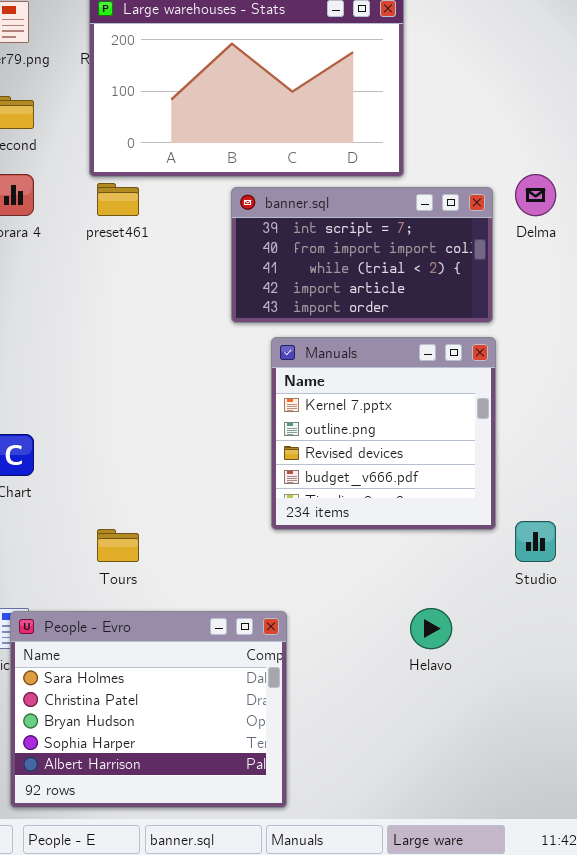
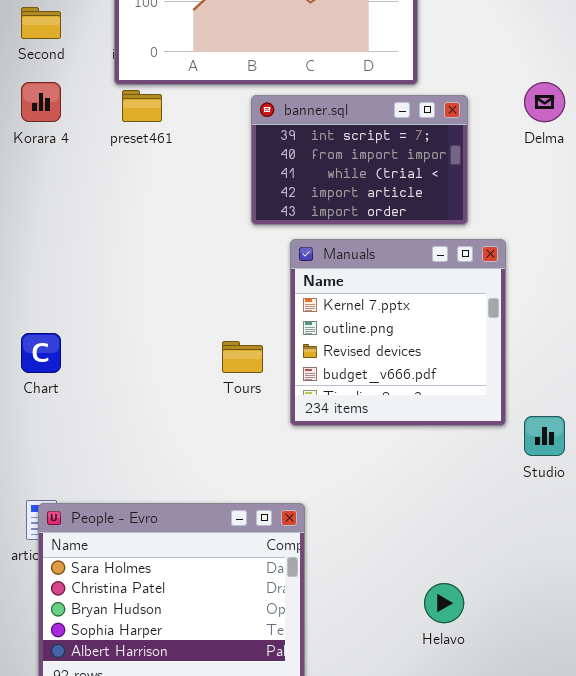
banner.sql: [231,187,493,323] -> [251,95,468,225], resized
Tours: [97,529,139,562] -> [222,341,263,373], moved
Helavo: [410,608,452,649] -> [424,583,464,623], moved

